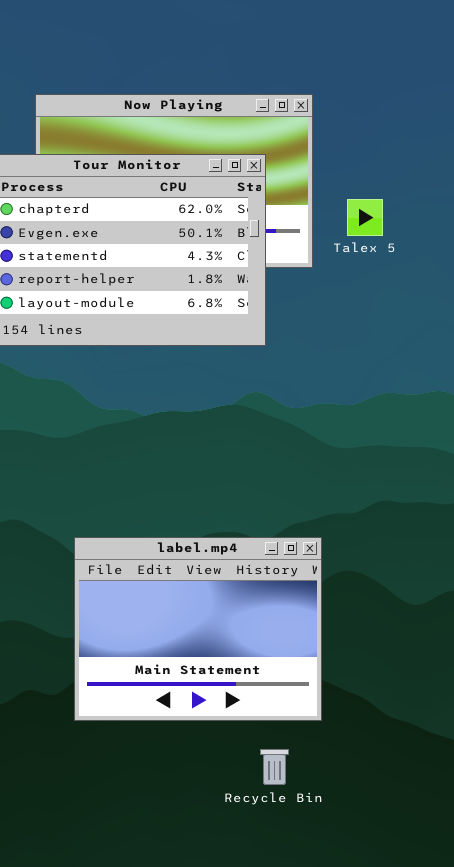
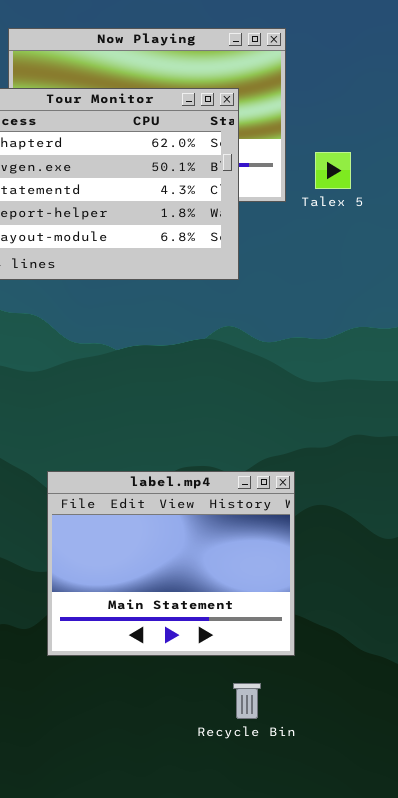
Talex 5: [347,199,383,236] -> [315,152,351,189], moved

